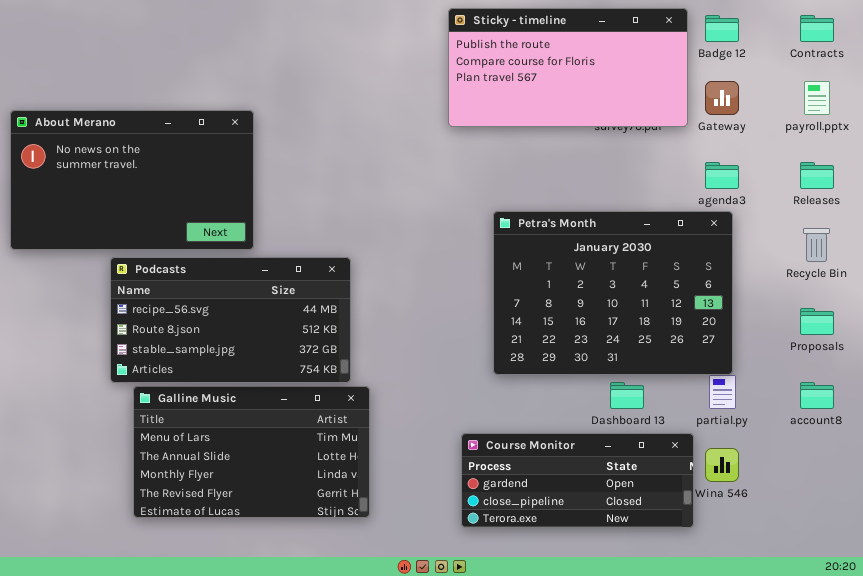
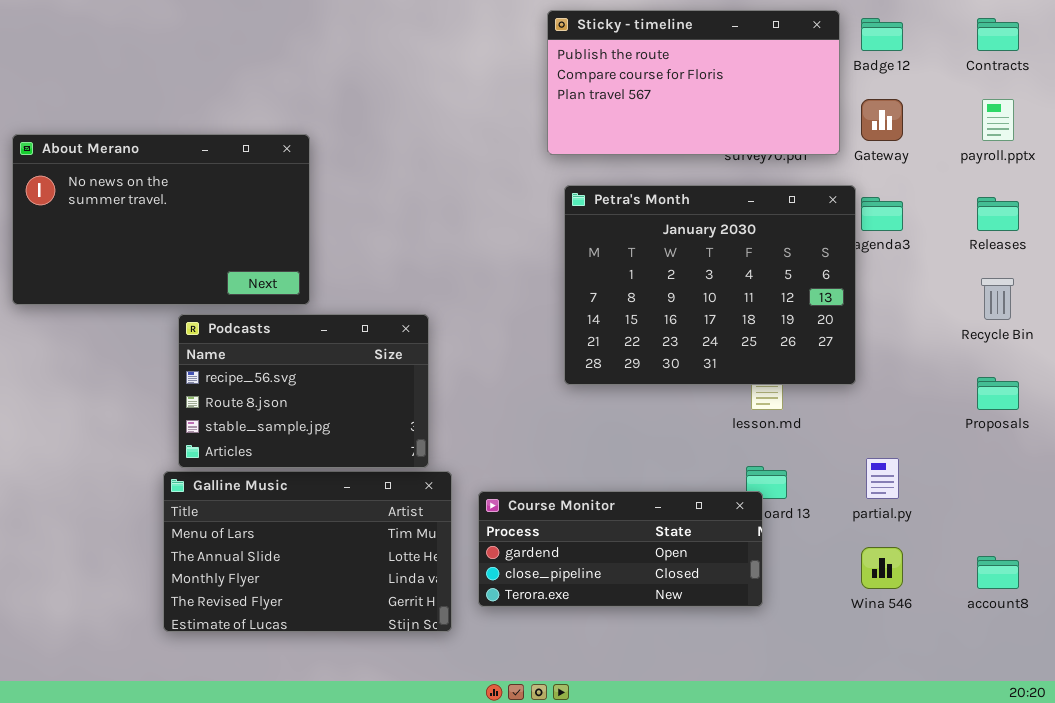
Petra's Month: [493,211,733,375] -> [564,185,856,385], moved
Podcasts: [110,257,351,383] -> [178,314,429,468], resized
account8: [800,382,834,409] -> [977,556,1019,589], moved
Course Monitor: [461,433,694,528] -> [478,491,763,607], moved

